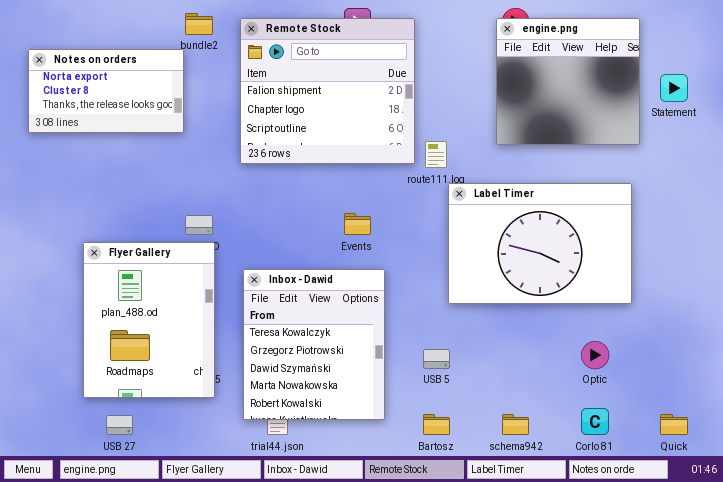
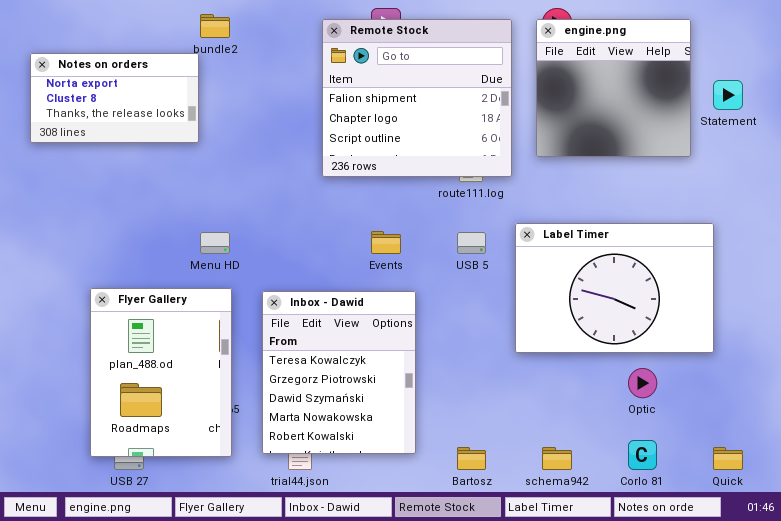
Remote Stock: [240,18,415,164] -> [322,19,512,177], moved
Label Timer: [448,183,632,304] -> [515,223,714,353], moved
Flyer Gallery: [83,242,215,398] -> [90,288,232,457], moved
USB 5: [423,349,450,369] -> [457,232,486,254], moved

